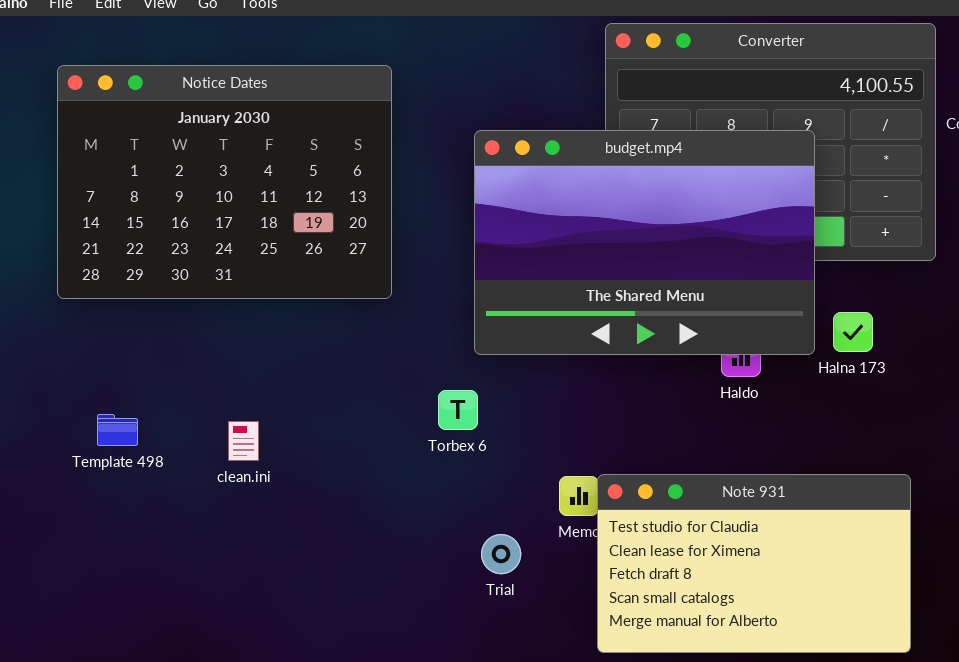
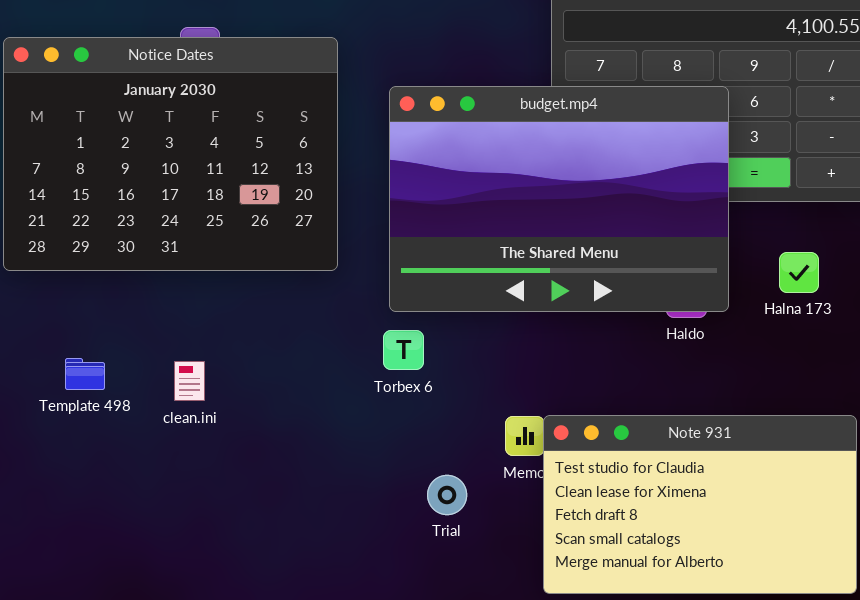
Notice Dates: [57,65,392,299] -> [3,37,338,271], moved
budget.mp4: [474,130,815,355] -> [389,86,729,312], moved
Template 498: [97,414,138,446] -> [65,358,105,390], moved

